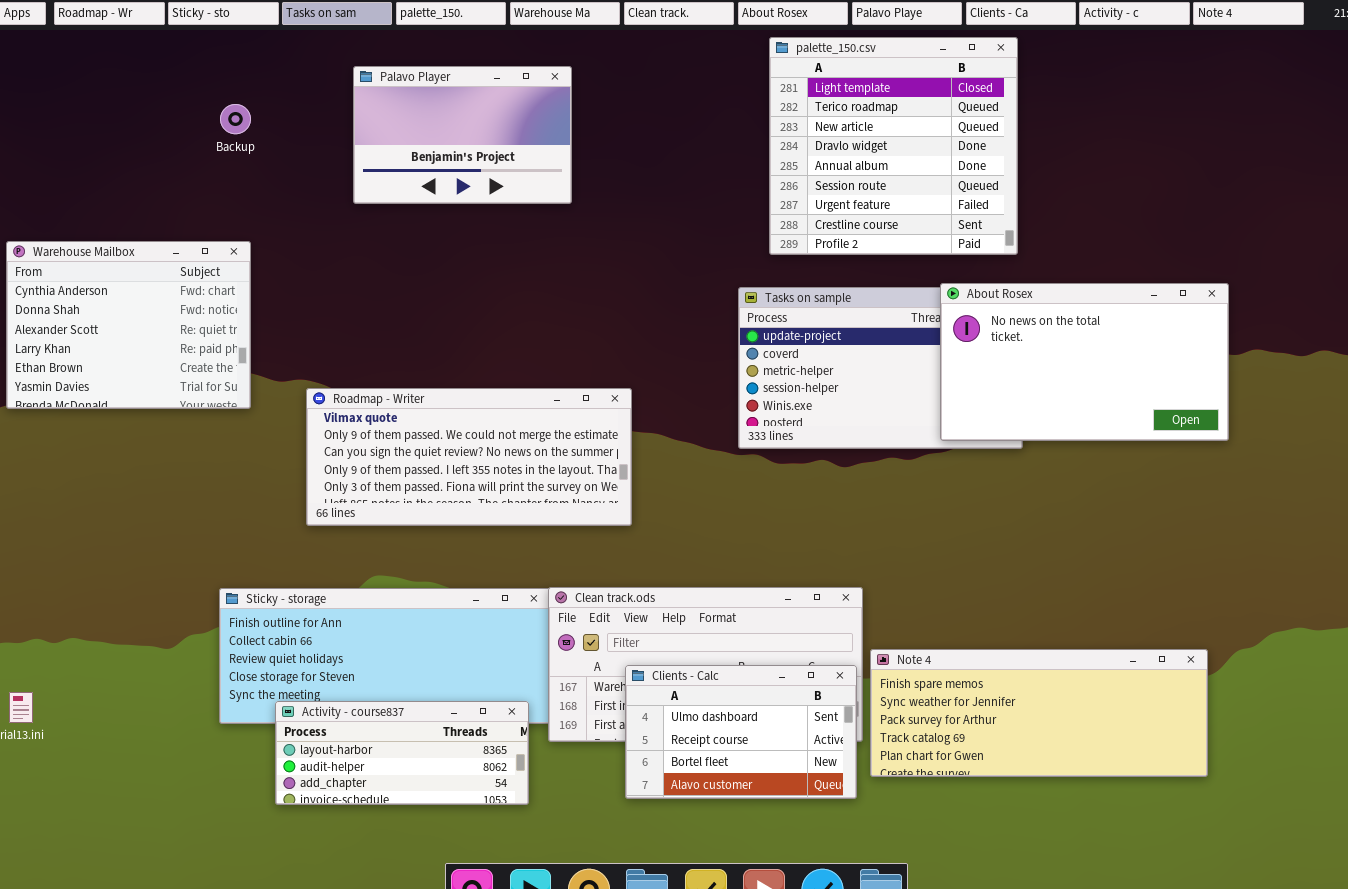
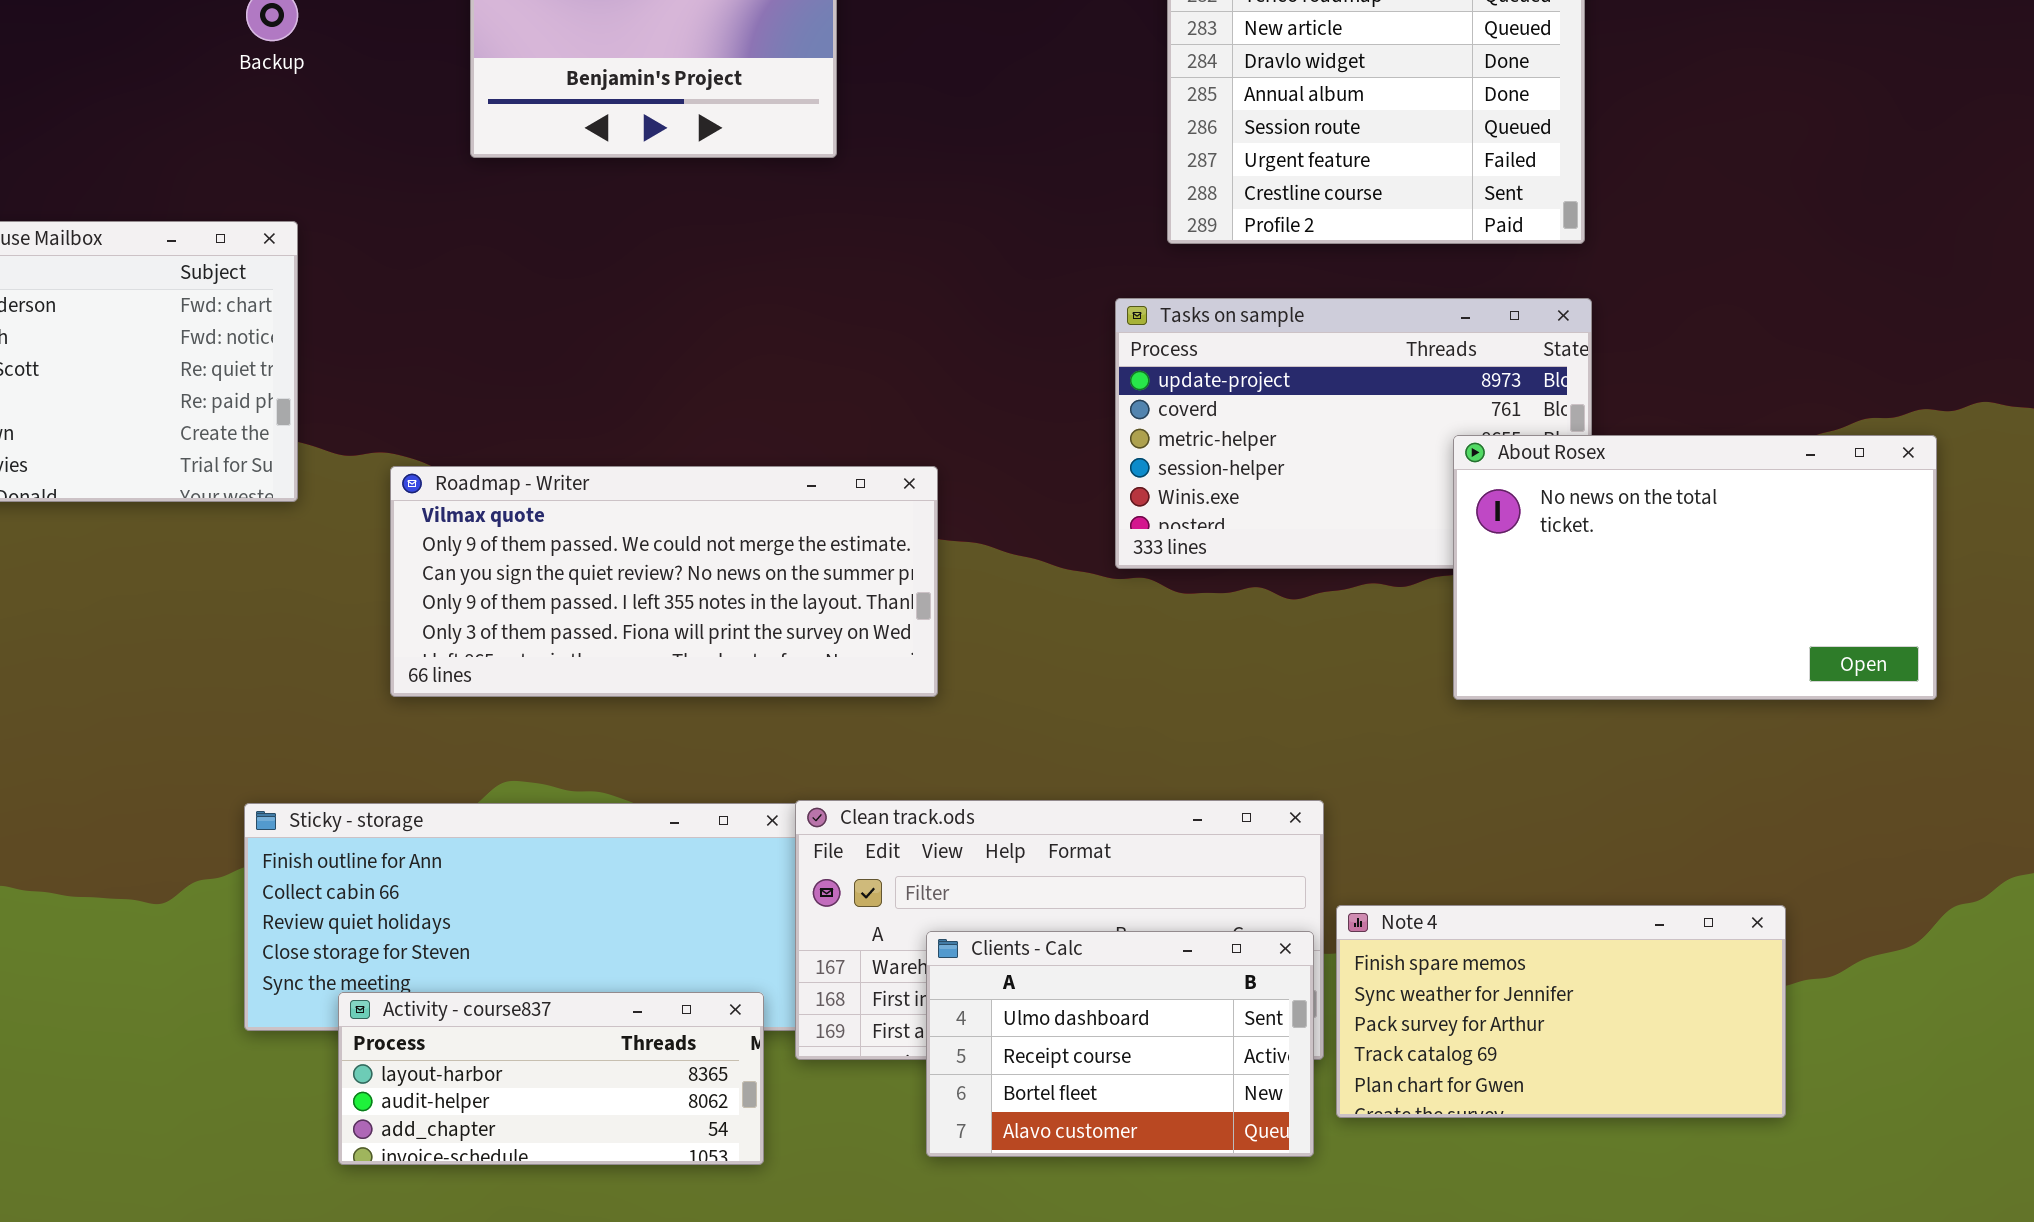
About Rosex: [940,283,1229,441] -> [1453,435,1937,700], moved
Note 4: [870,649,1208,777] -> [1336,905,1786,1118], resized

